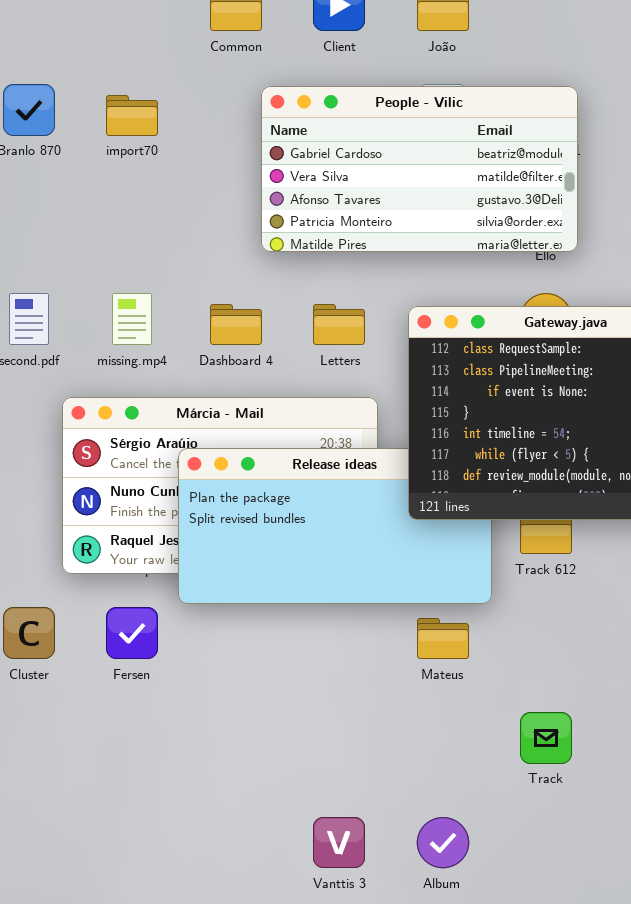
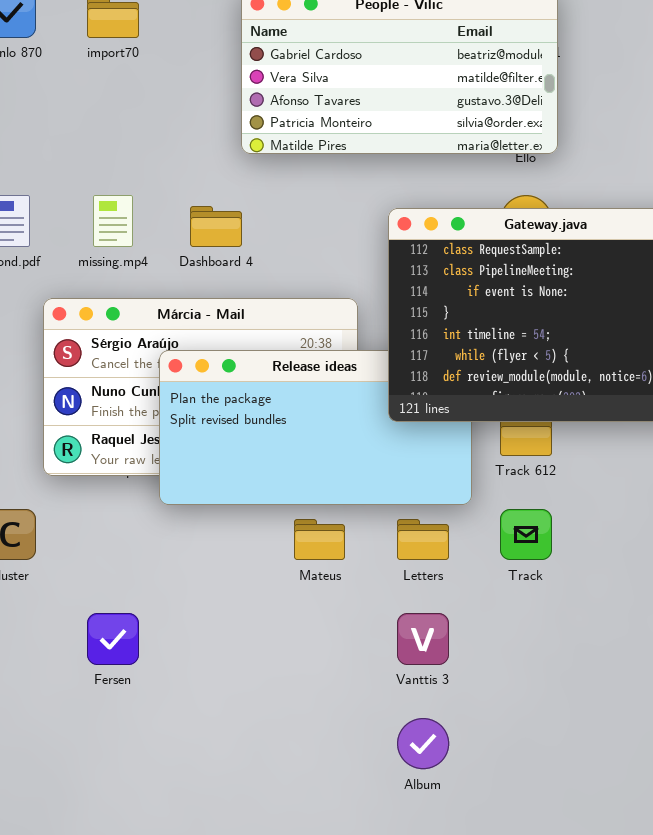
Letters: [313,304,365,345] -> [397,519,449,560], moved
Fersen: [106,607,158,659] -> [87,613,139,665], moved
Mateus: [417,618,469,659] -> [294,519,345,560], moved
Track: [520,712,572,764] -> [500,509,552,560], moved
Vanttis 3: [313,817,365,868] -> [397,613,449,665], moved

